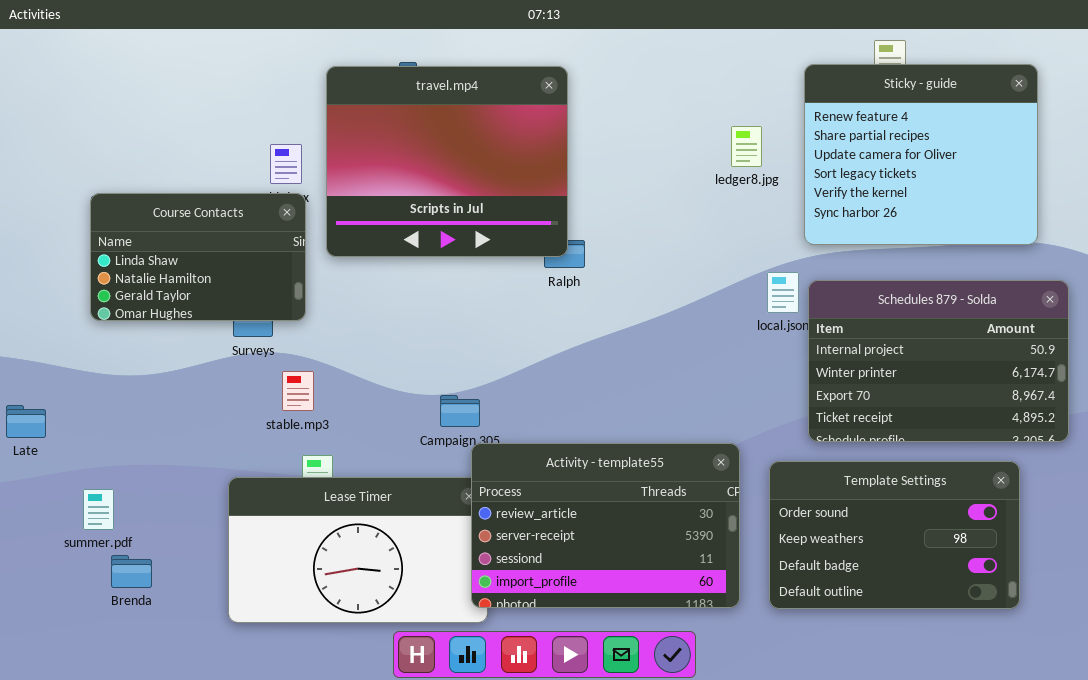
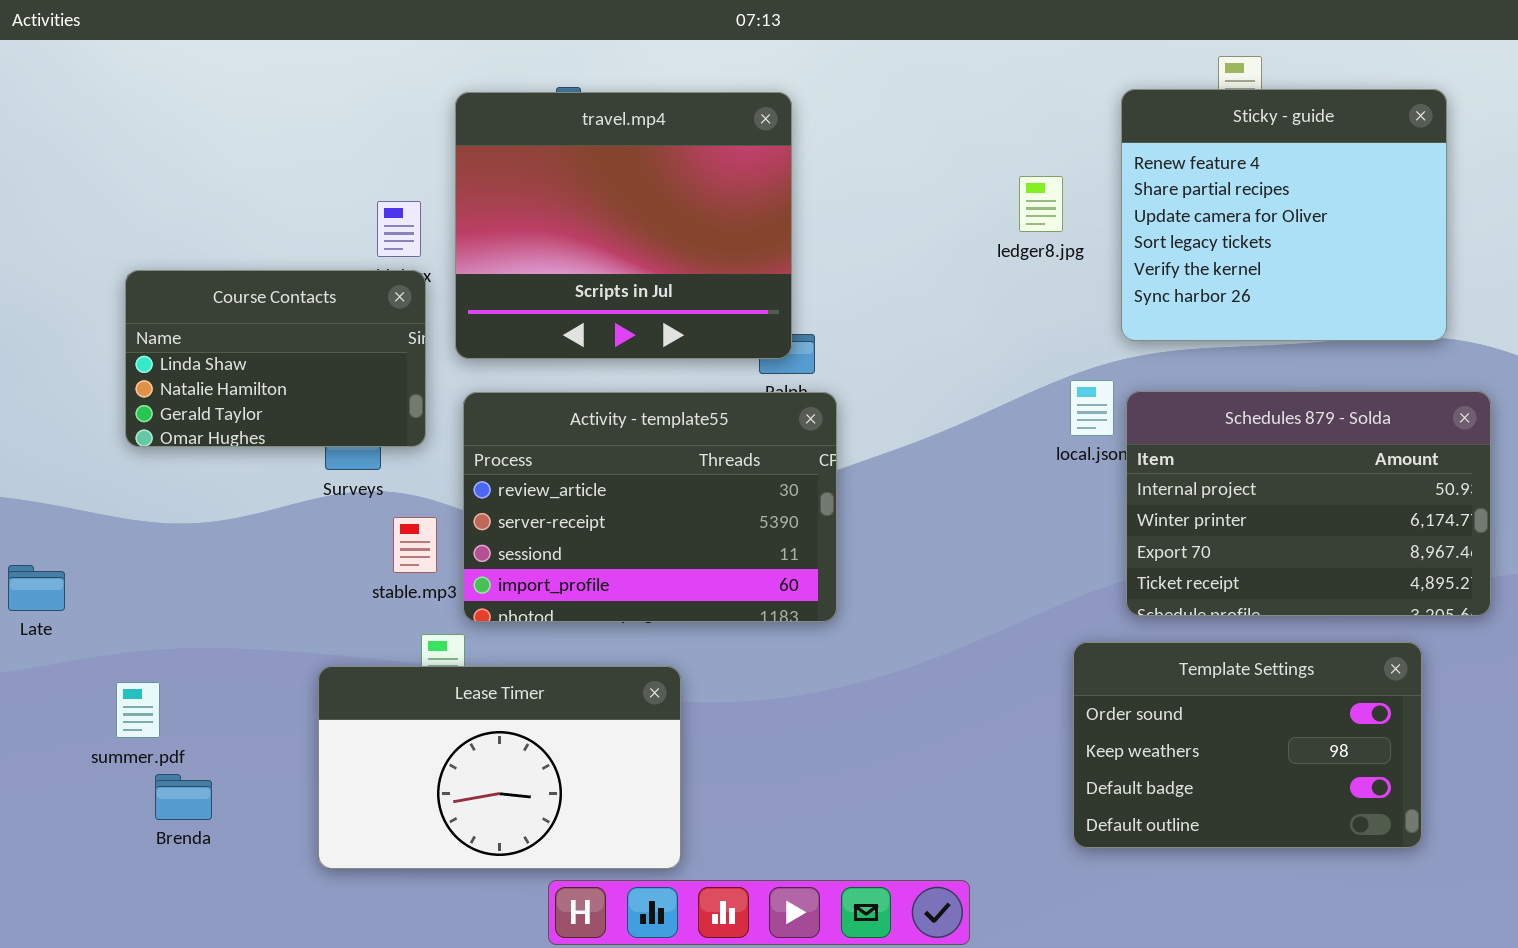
Activity - template55: [471,443,740,608] -> [463,392,837,622], moved

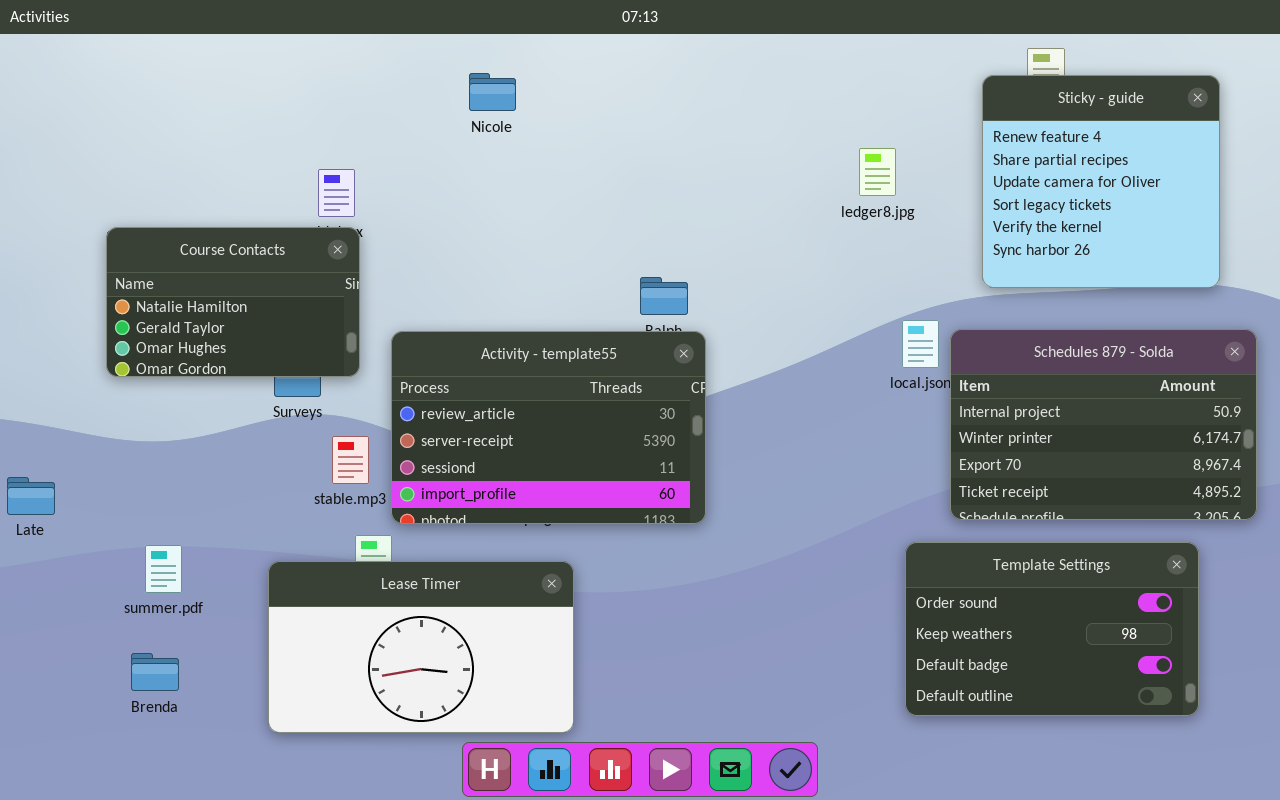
Sticky - guide: [1121,89,1447,341] -> [982,75,1220,288], resized
travel.mp4: [455,92,792,359] -> none, closed
Course Contacts: [125,270,426,447] -> [106,227,360,377], scrolled down 1 row
summer.pdf: [116,682,160,738] -> [145,545,182,593], moved

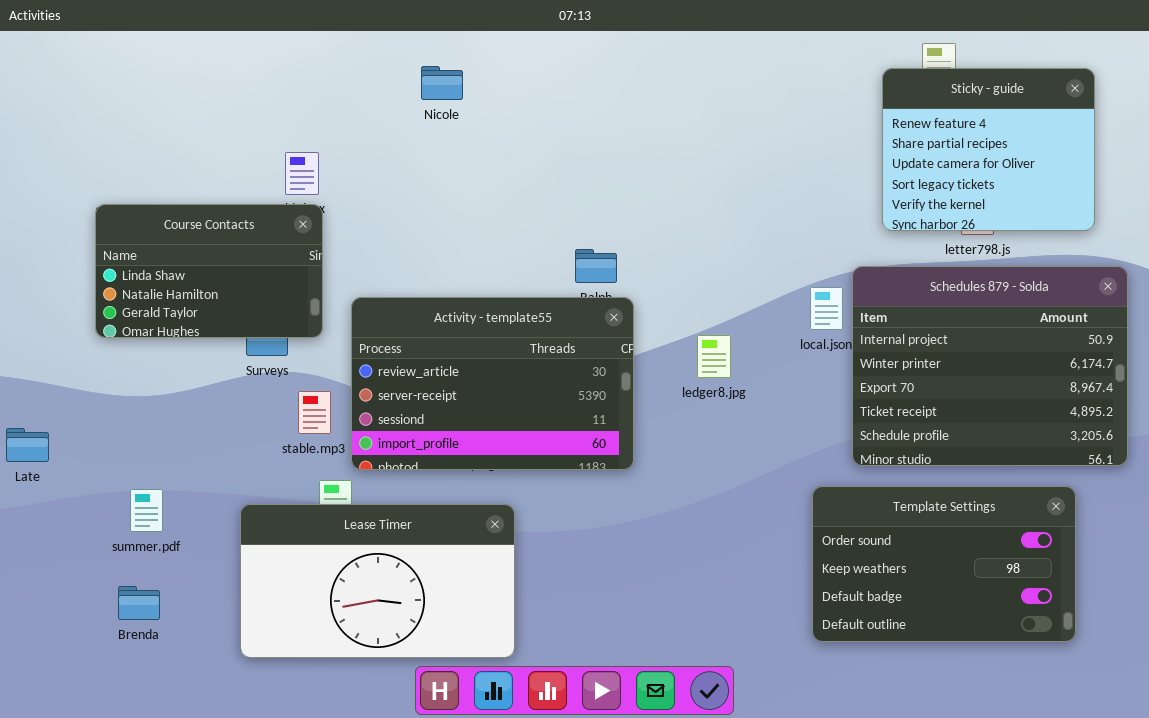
Sticky - guide: [982,75,1220,288] -> [882,68,1095,231], resized
ledger8.jpg: [859,148,896,196] -> [697,335,731,378], moved
Course Contacts: [106,227,360,377] -> [95,204,323,338], scrolled up 1 row
Schedules 879 - Solda: [950,329,1257,520] -> [852,266,1128,466], resized

